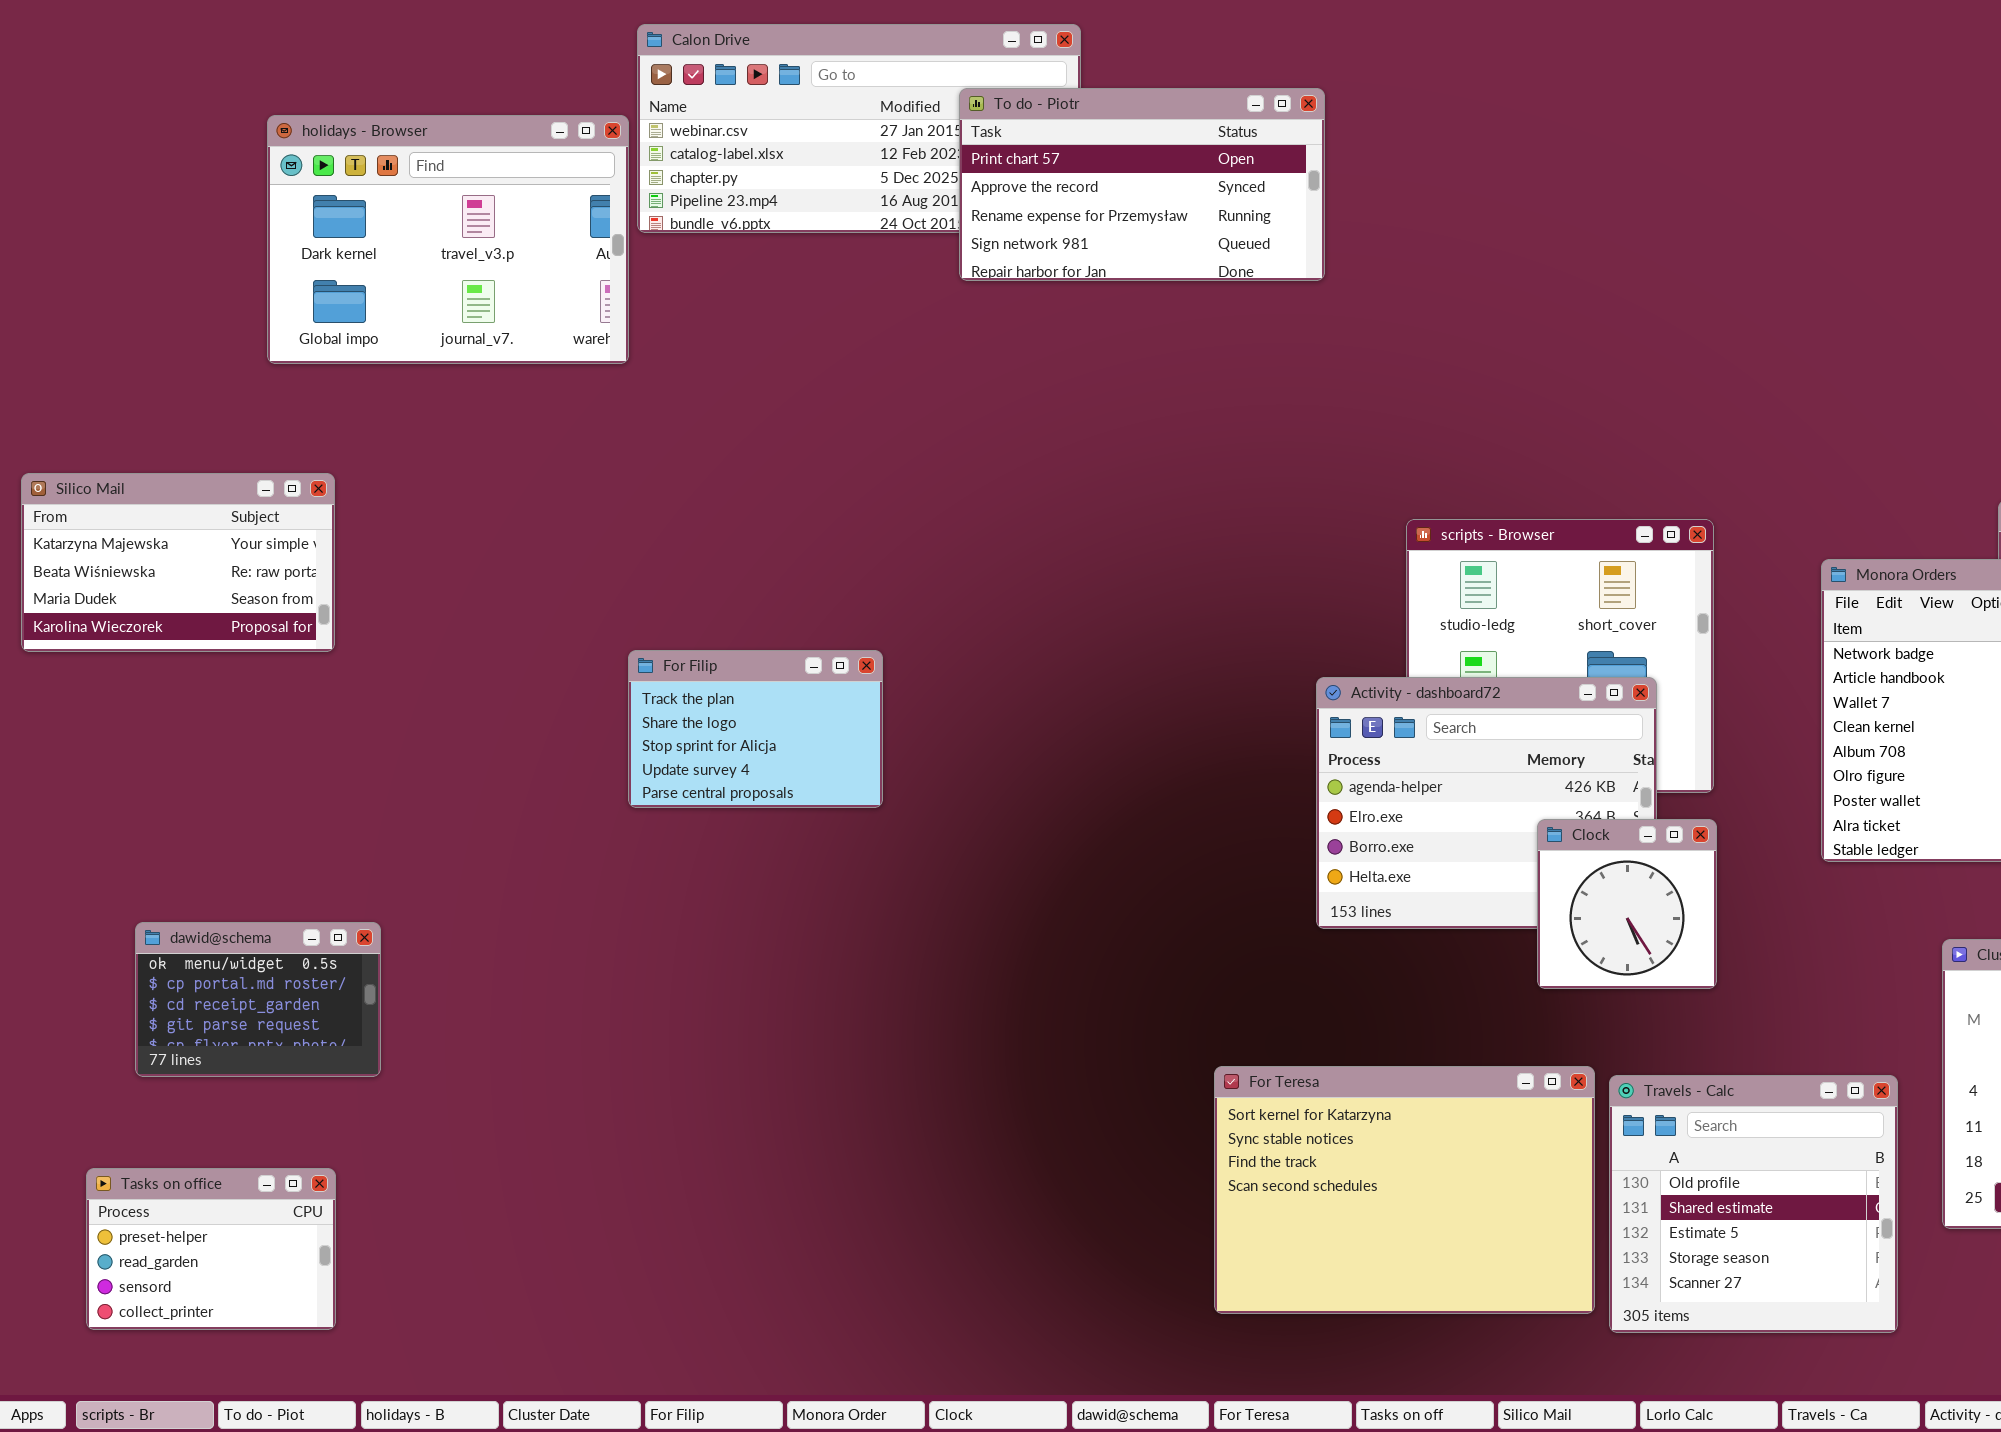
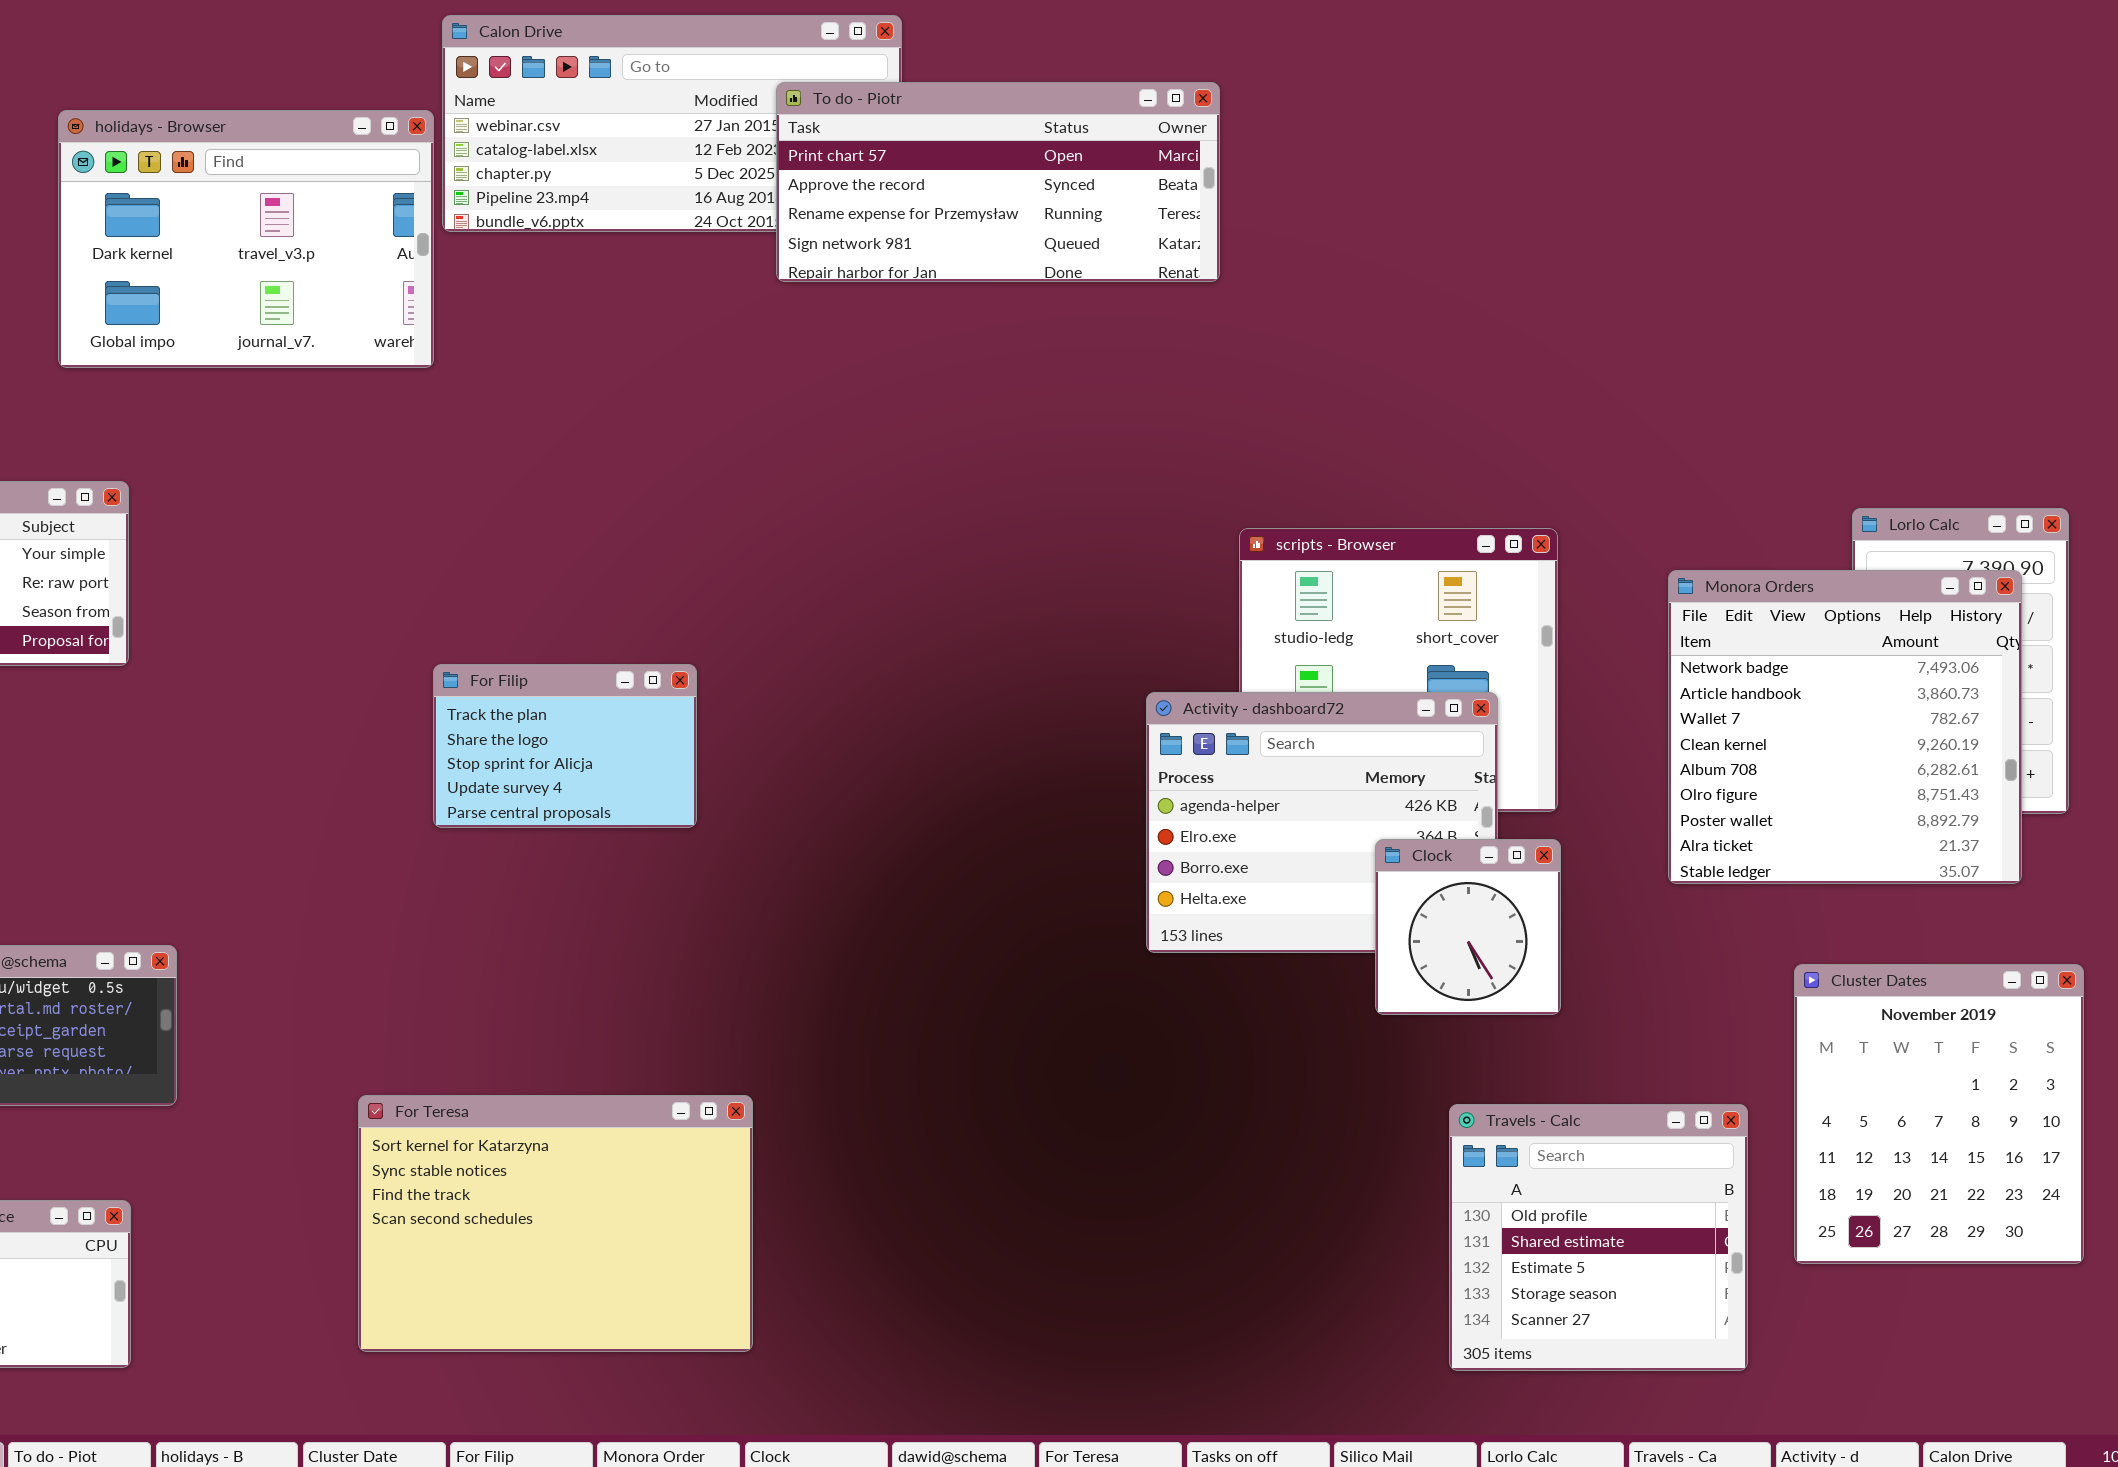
To do - Piotr: [959,88,1325,281] -> [776,82,1220,282], resized
For Teresa: [1214,1066,1595,1314] -> [358,1095,753,1352], moved

